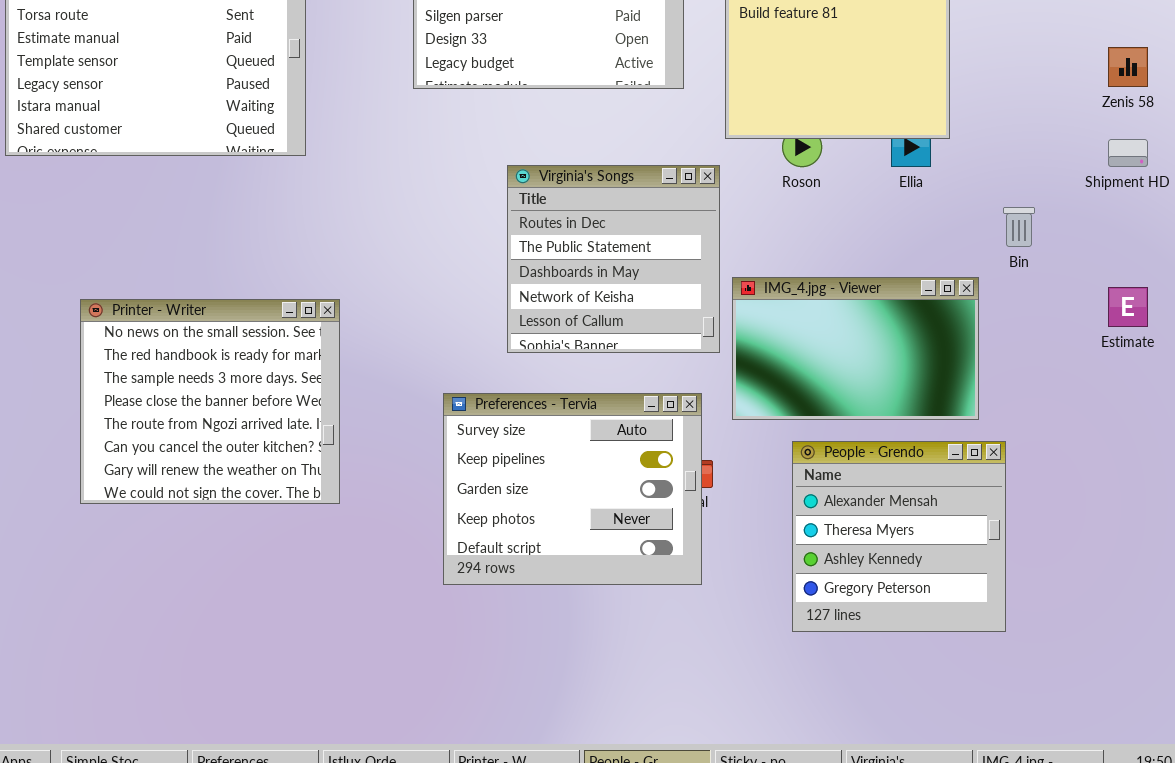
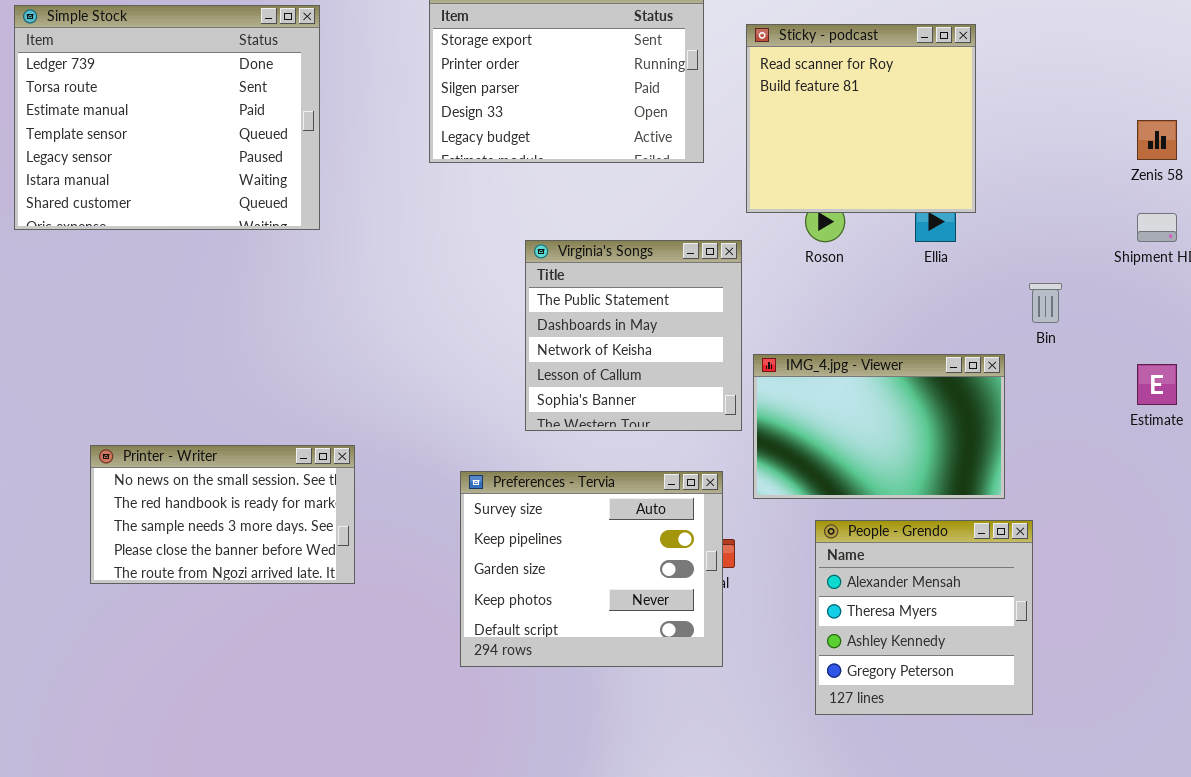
Virginia's Songs: [507,165,720,353] -> [525,240,742,431], scrolled down 1 row
Printer - Writer: [80,299,340,504] -> [90,445,355,584], resized

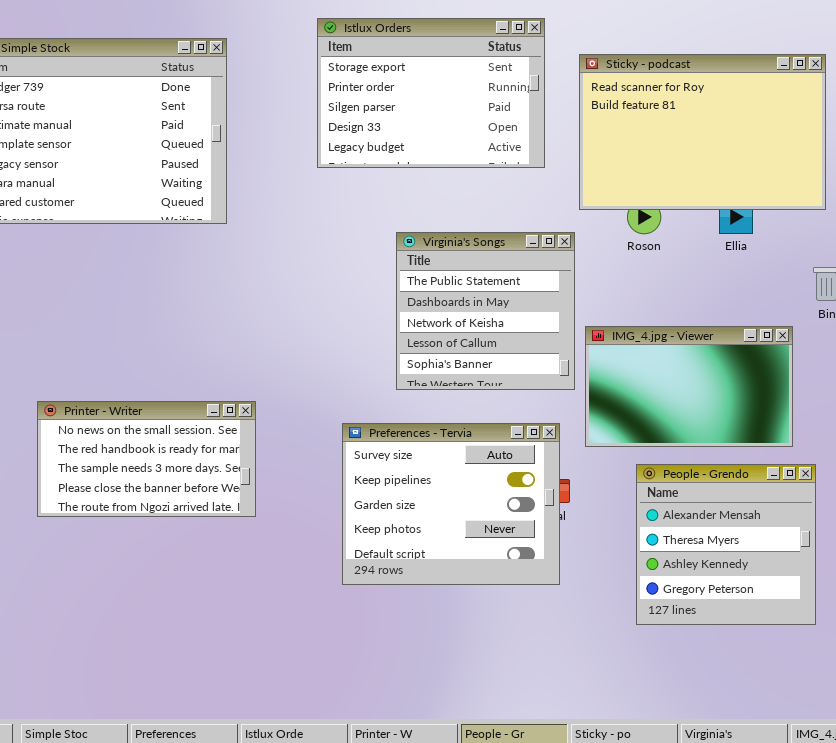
Sticky - podcast: [746,24,976,213] -> [579,54,826,210], resized

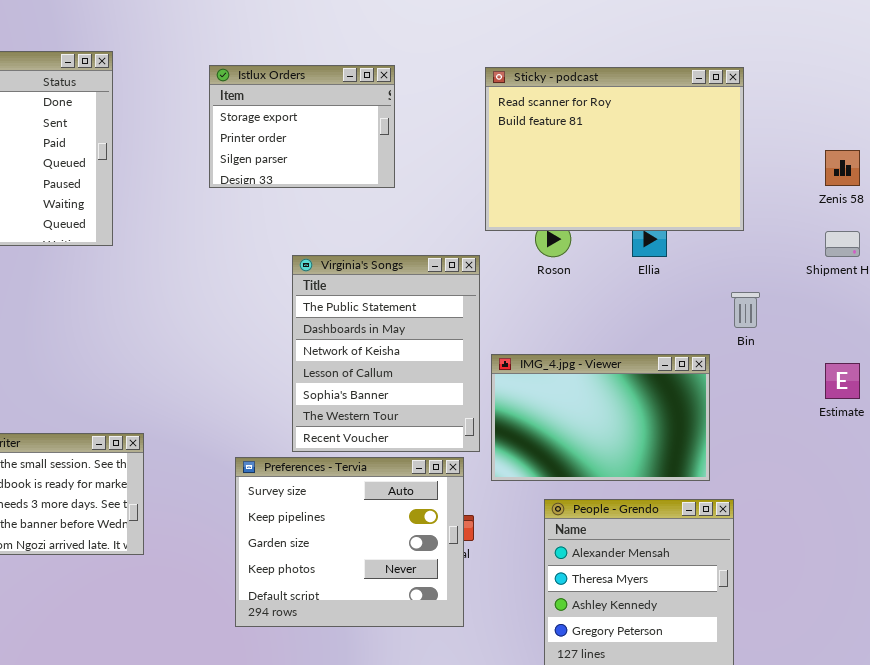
Istlux Orders: [317,18,545,168] -> [209,65,395,188], resized
Virginia's Songs: [396,232,575,390] -> [292,255,480,452], resized

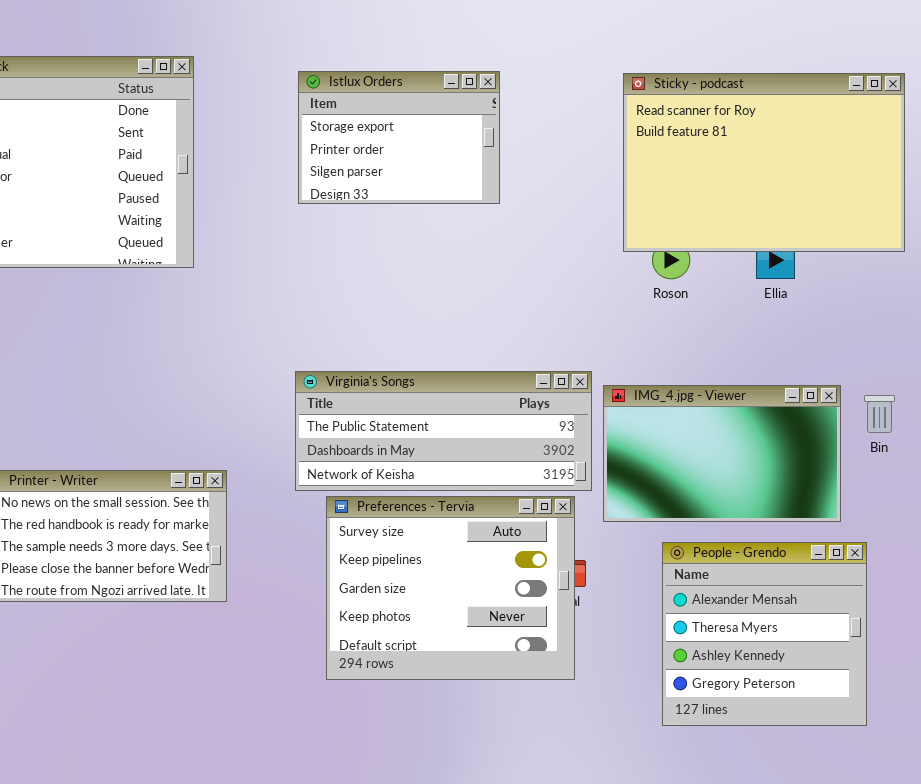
Sticky - podcast: [485,67,744,231] -> [623,73,905,252], moved
Virginia's Songs: [292,255,480,452] -> [295,371,592,491], resized
Bin: [731,292,760,328] -> [864,395,895,433], moved

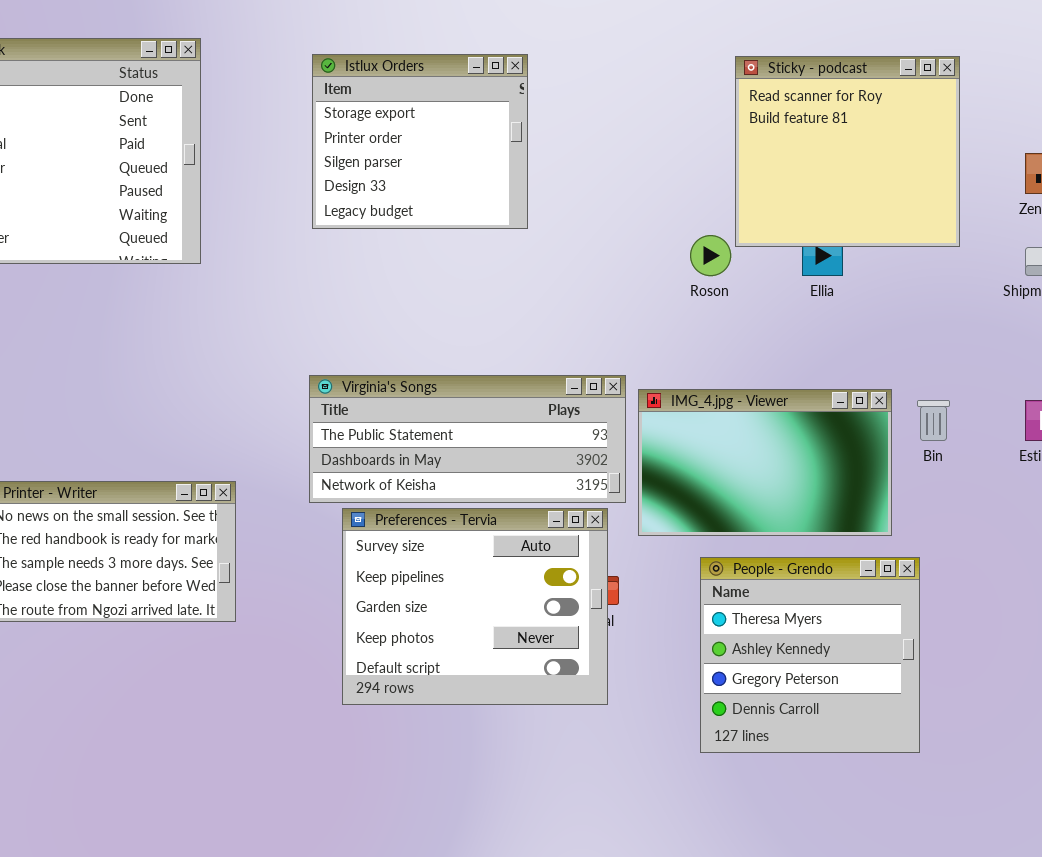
Istlux Orders: [298,71,500,204] -> [312,54,528,229], resized
Sticky - podcast: [623,73,905,252] -> [735,56,960,247], resized
People - Grendo: [662,542,867,726] -> [700,557,920,753], scrolled down 1 row

